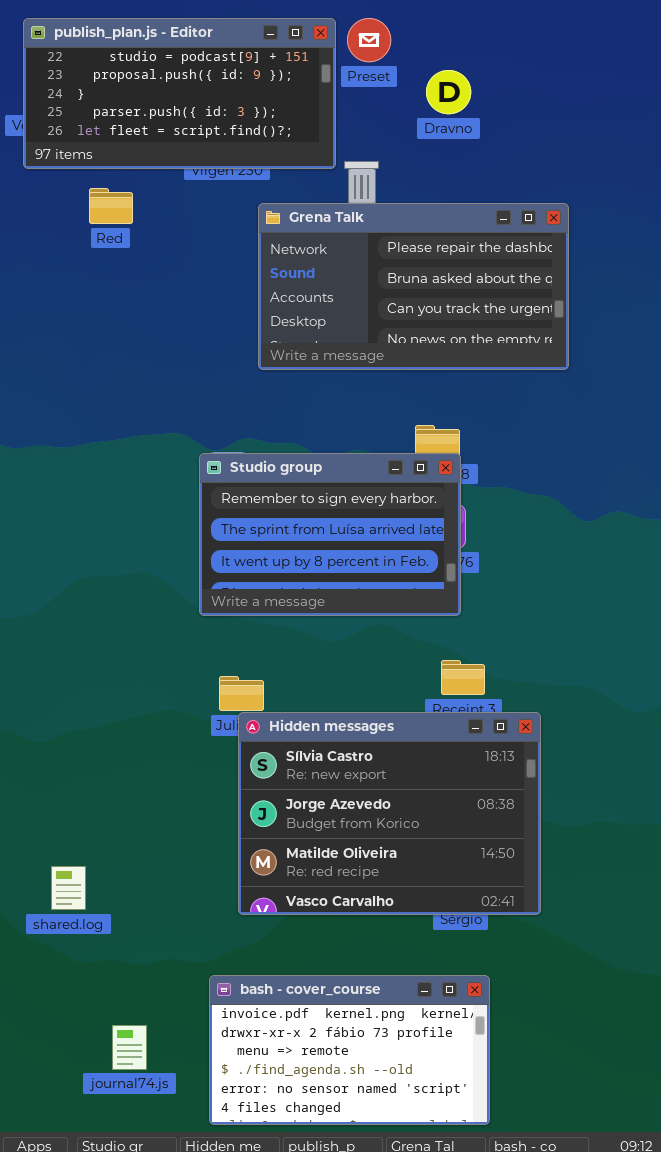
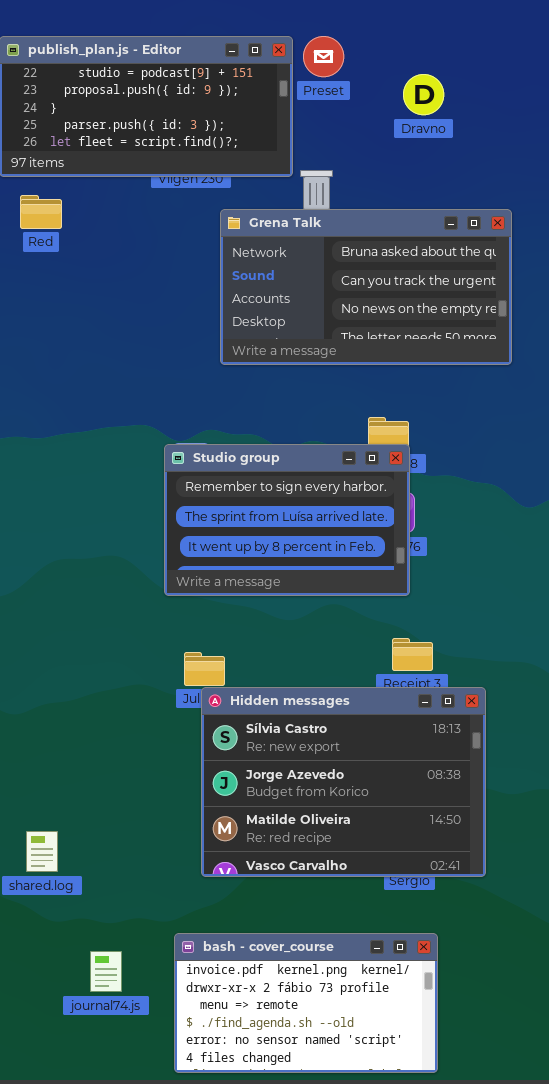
Dravno: [426,70,471,114] -> [403,74,444,115], moved
Red: [89,188,133,224] -> [20,195,62,229], moved
Grena Talk: [258,203,569,370] -> [220,209,512,365], scrolled down 1 row
journal74.js: [112,1025,147,1070] -> [90,951,122,992], moved

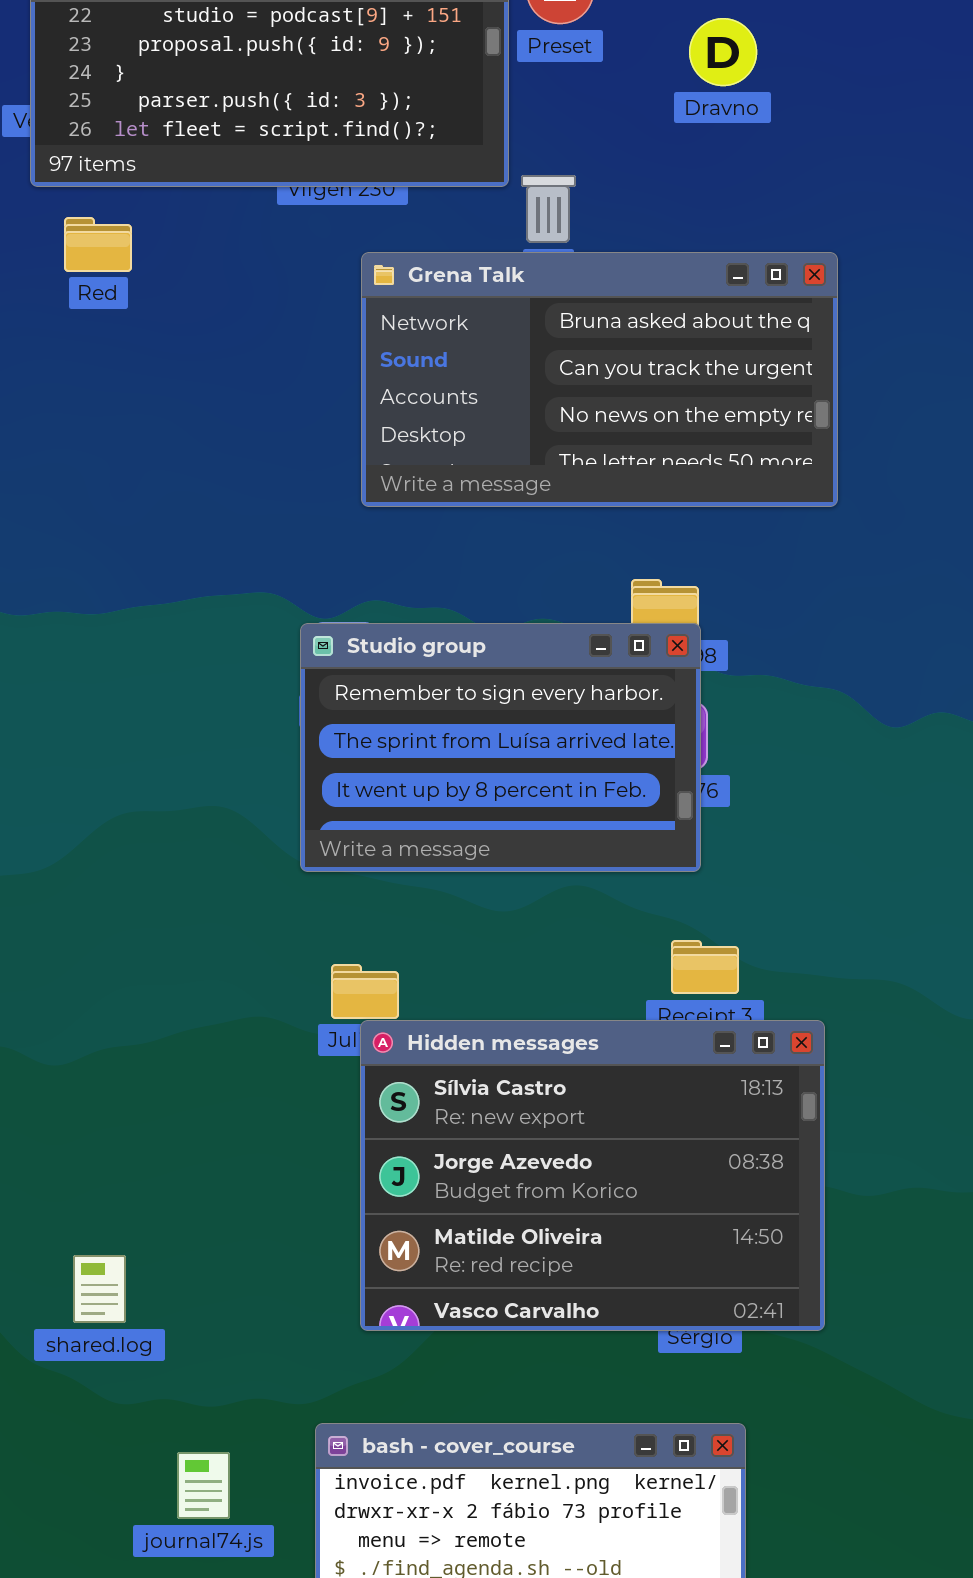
Grena Talk: [220,209,512,365] -> [361,252,838,507], moved

